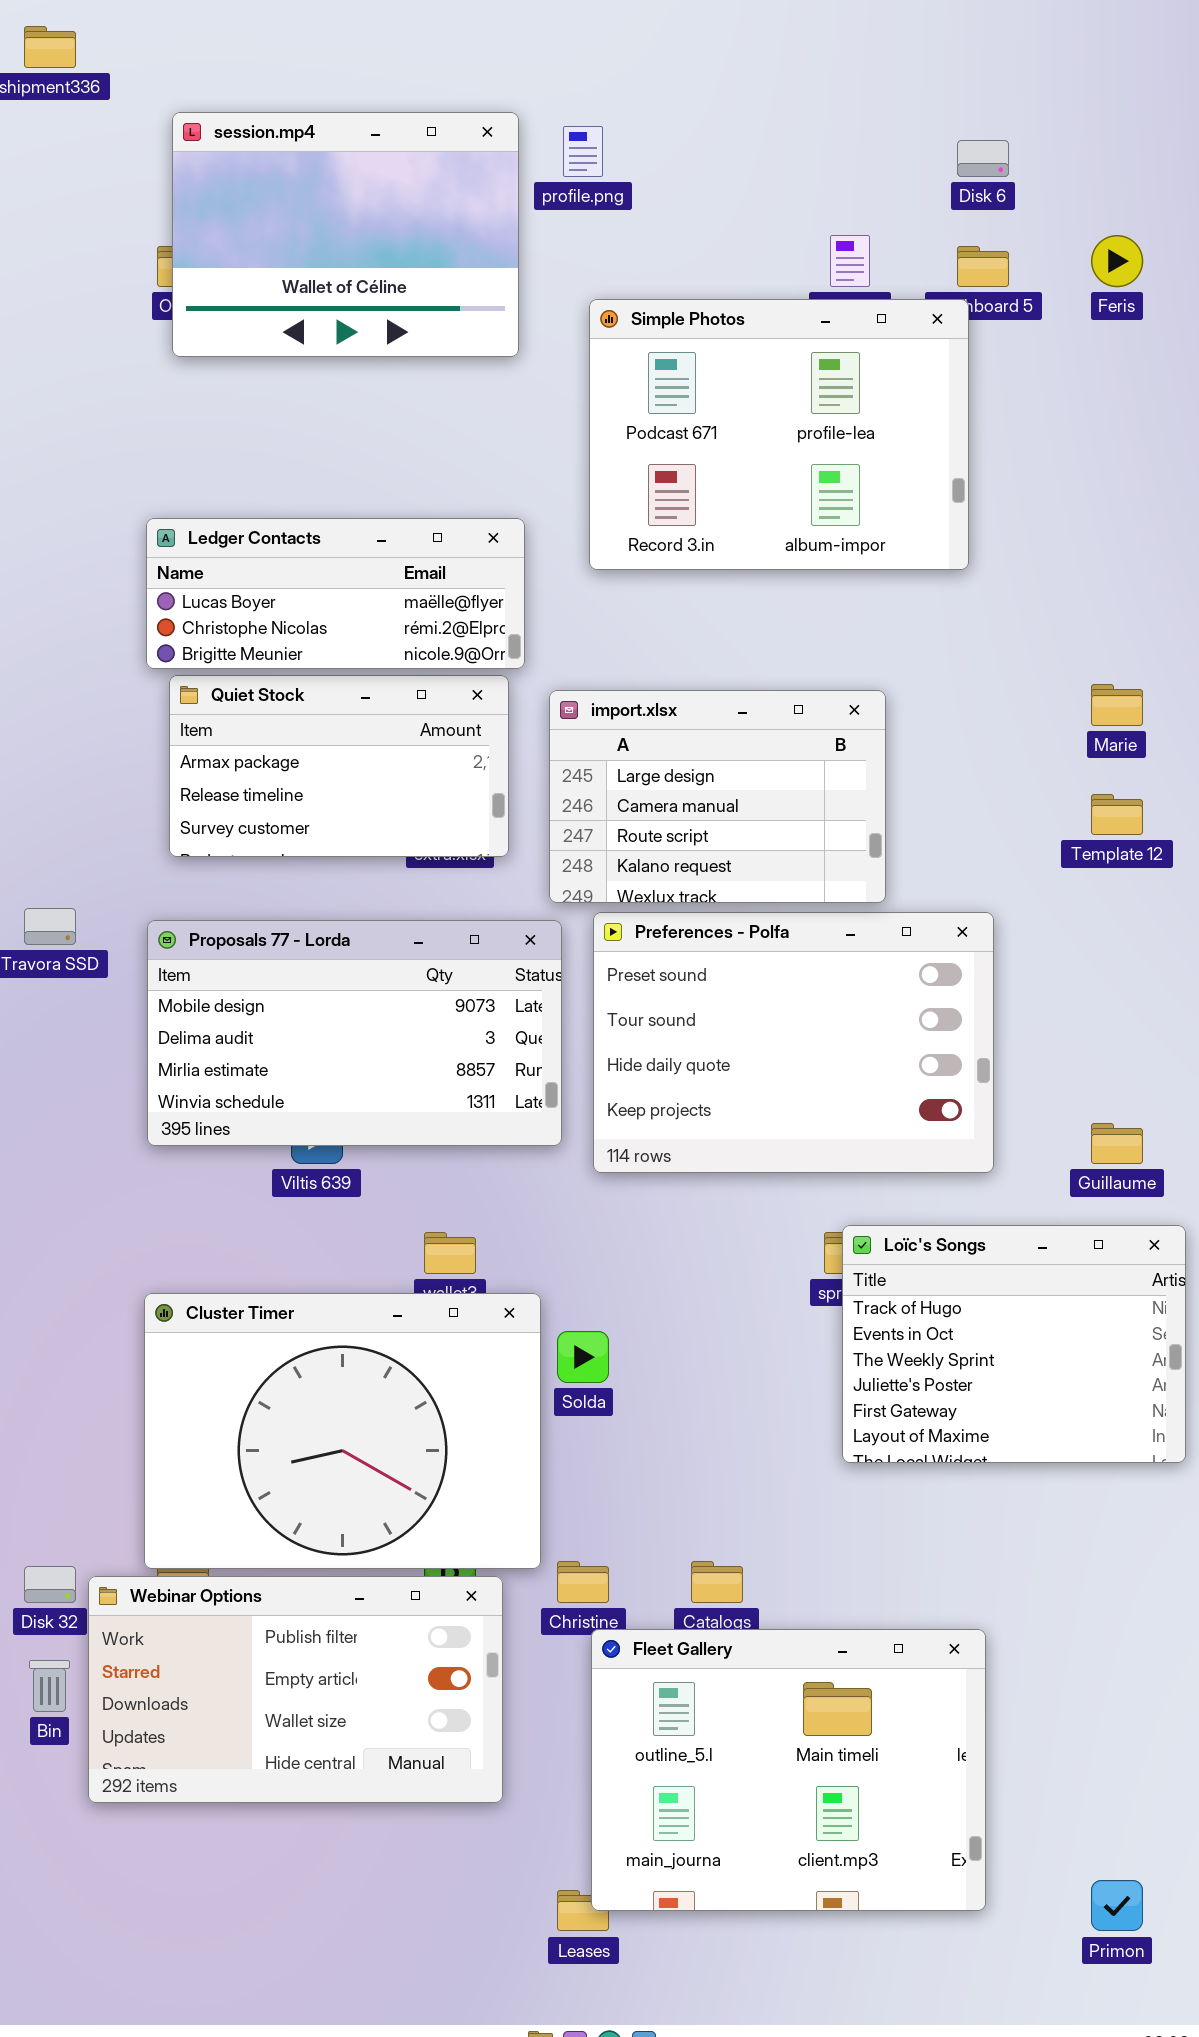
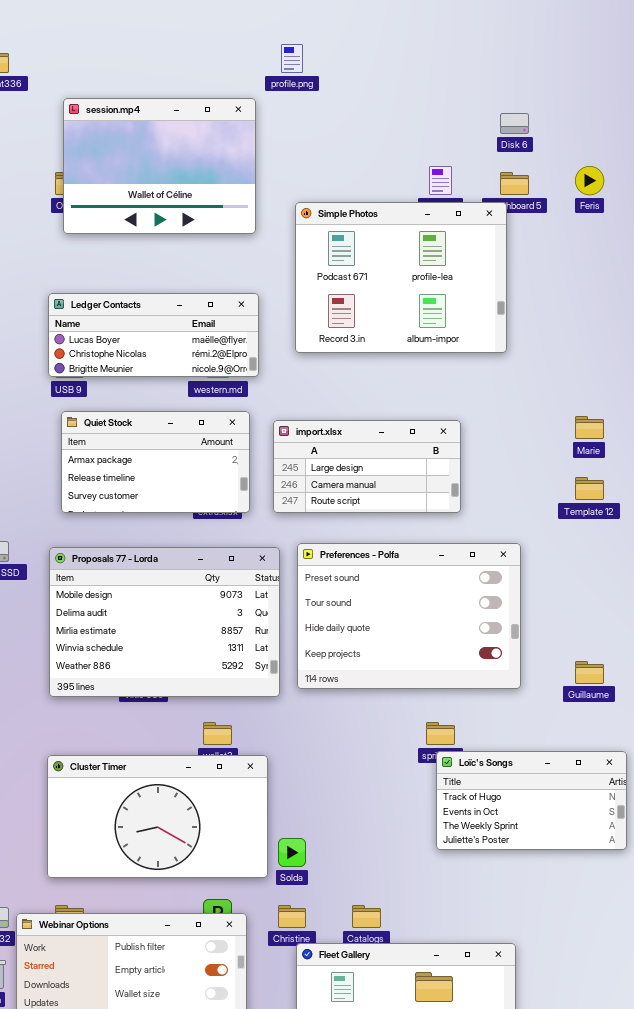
profile.png: [563,126,603,177] -> [281,44,303,73], moved
Ledger Contacts: [146,518,525,669] -> [48,293,259,377], moved
import.xlsx: [549,690,886,903] -> [273,420,461,513], resized
Proposals 77 - Lorda: [147,920,562,1146] -> [49,547,280,697], resized
Loïc's Songs: [842,1225,1186,1463] -> [436,751,627,850], resized
Cluster Timer: [144,1293,541,1569] -> [47,755,268,878], resized
Solda: [557,1331,609,1383] -> [278,838,306,867], moved

